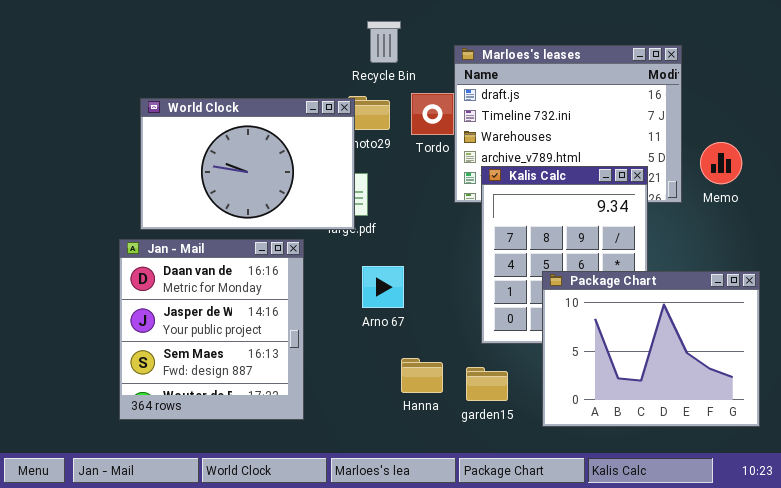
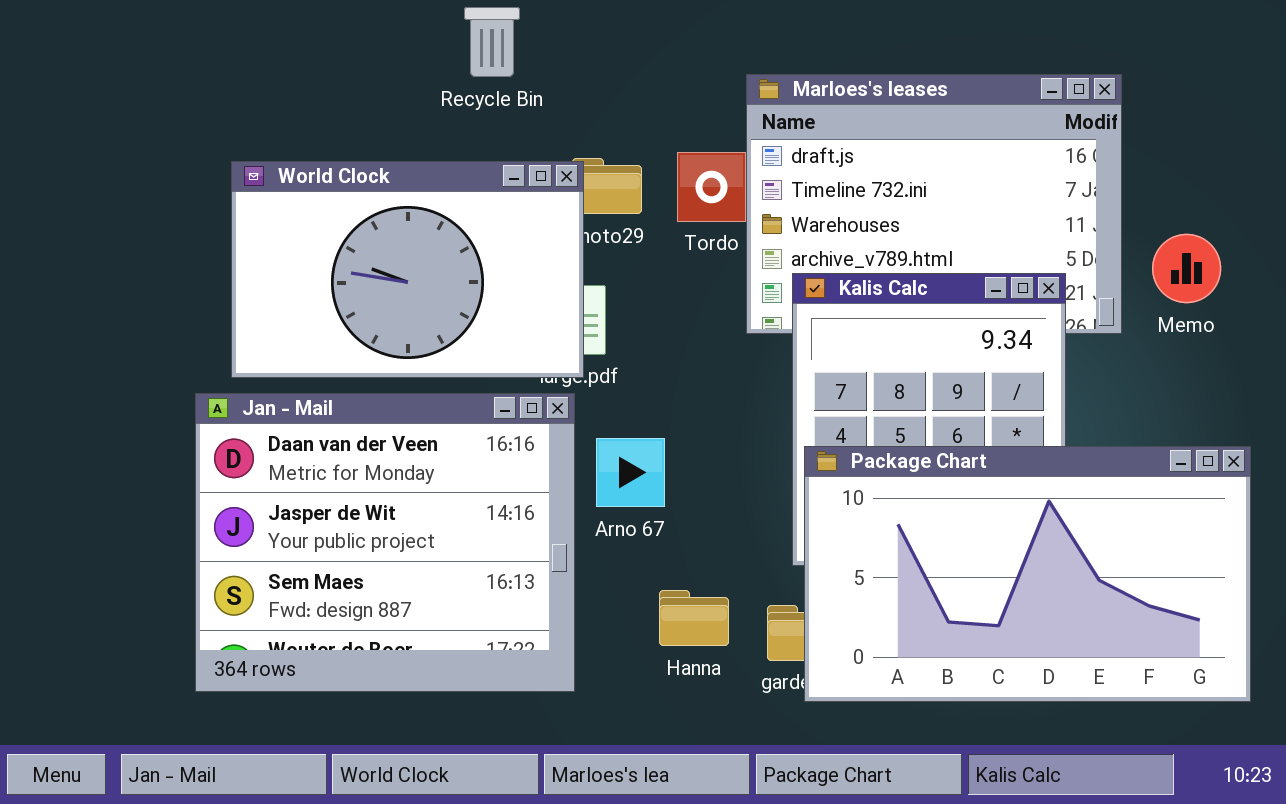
Recycle Bin: [367,21,401,63] -> [464,7,520,77], moved
Jan - Mail: [119,239,304,420] -> [195,393,575,692], resized
Package Chart: [542,271,760,427] -> [804,446,1251,702], resized

